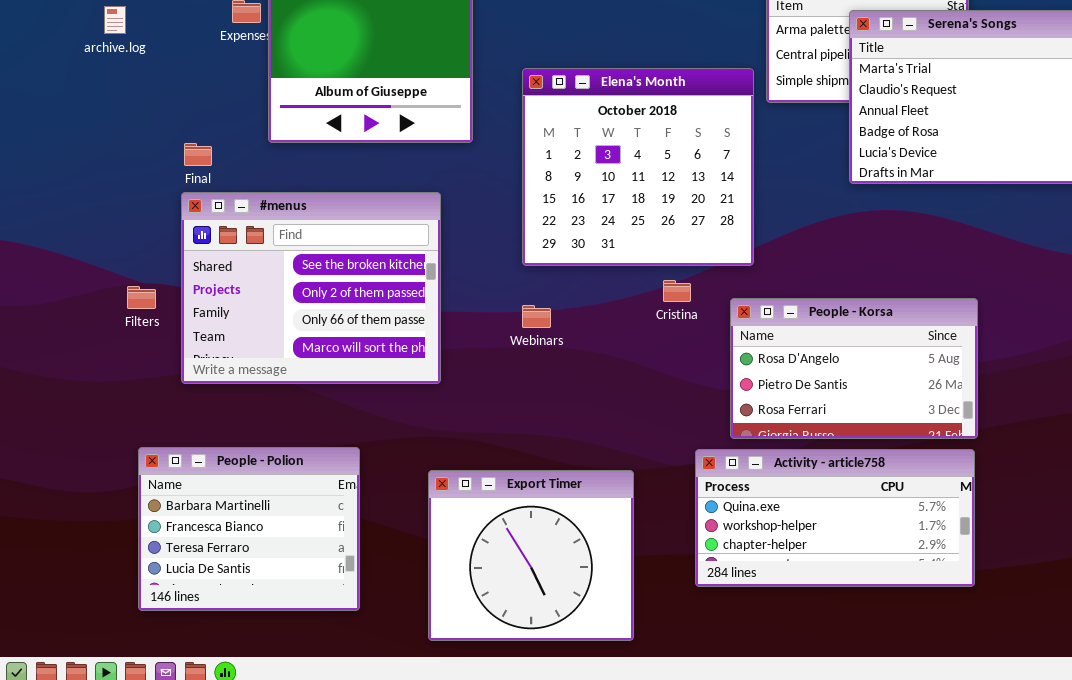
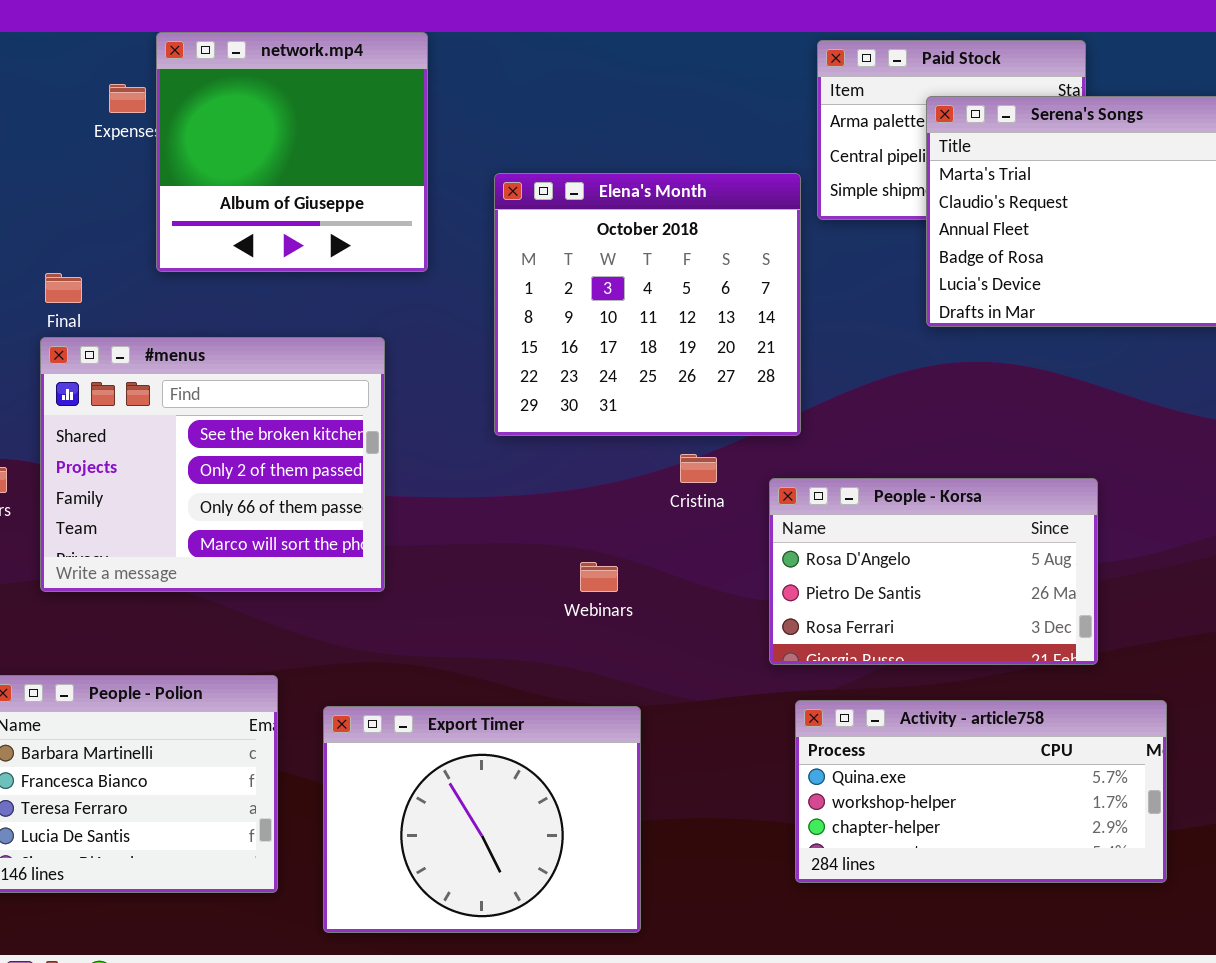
Webinars: [522,305,551,328] -> [580,562,618,592], moved
Activity - article758: [695,449,975,587] -> [795,700,1167,883], moved
Export Timer: [428,470,634,641] -> [323,706,641,933], resized

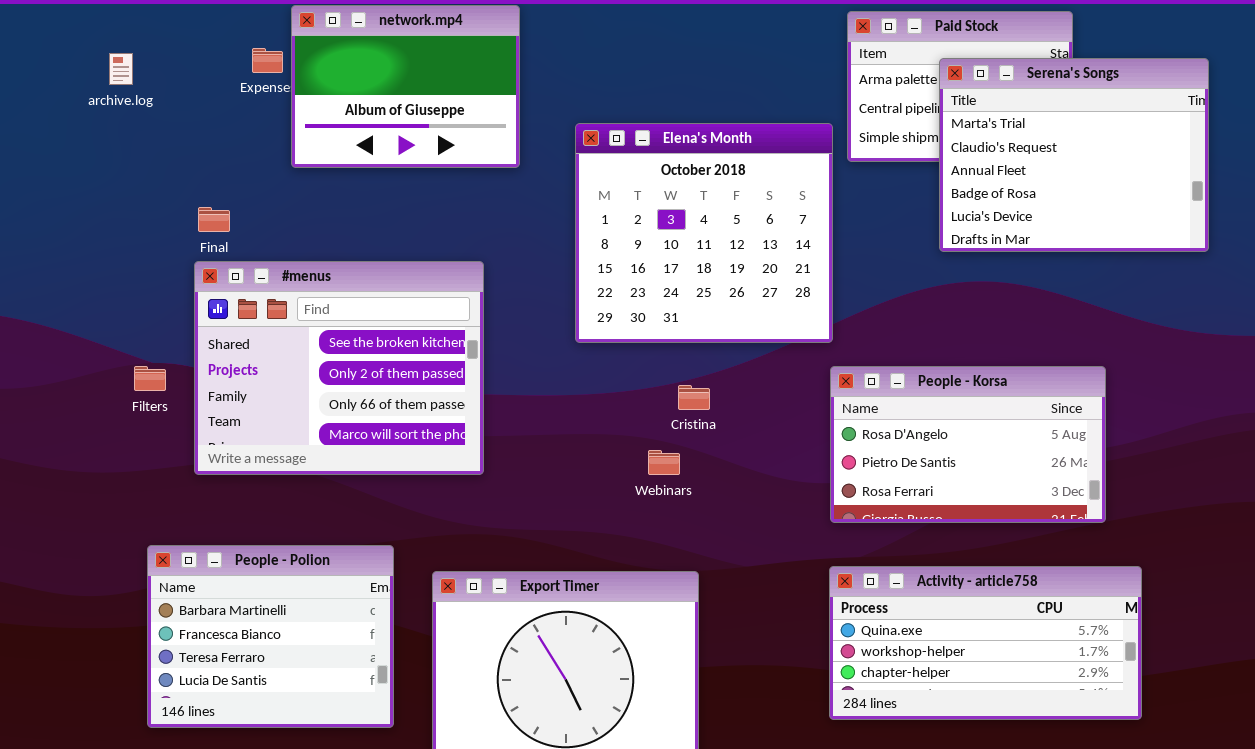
network.mp4: [156,32,428,272] -> [291,5,520,168], resized
Cristina: [680,454,717,483] -> [678,385,710,410], moved
People - Korsa: [769,478,1098,665] -> [830,366,1106,523], moved

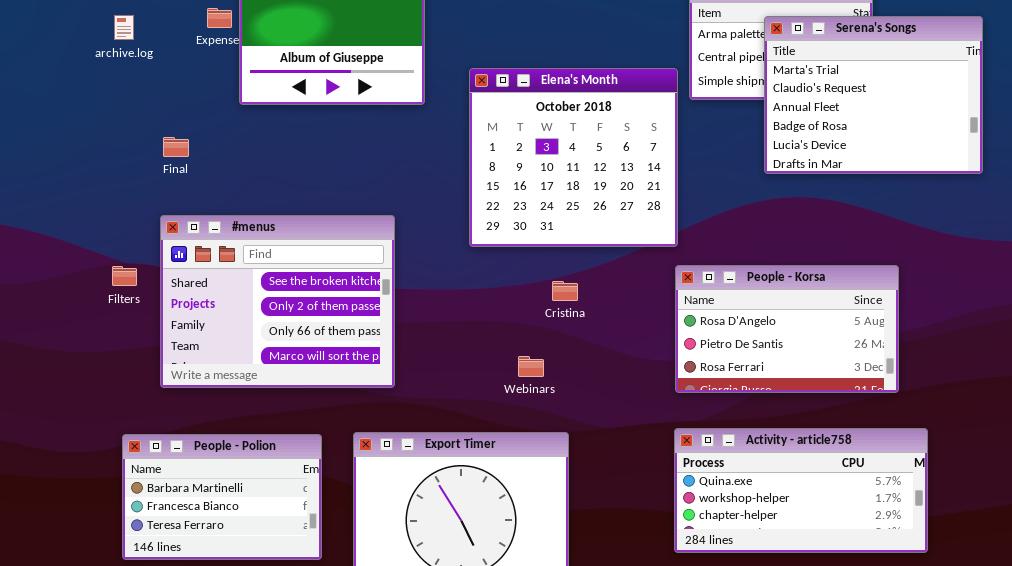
archive.log: [109,53,133,85] -> [114,15,134,40], moved
#menus: [194,261,484,475] -> [160,215,395,388], moved
Webinars: [648,450,680,475] -> [518,356,544,377], moved
People - Polion: [147,545,394,728] -> [122,434,322,560], resized

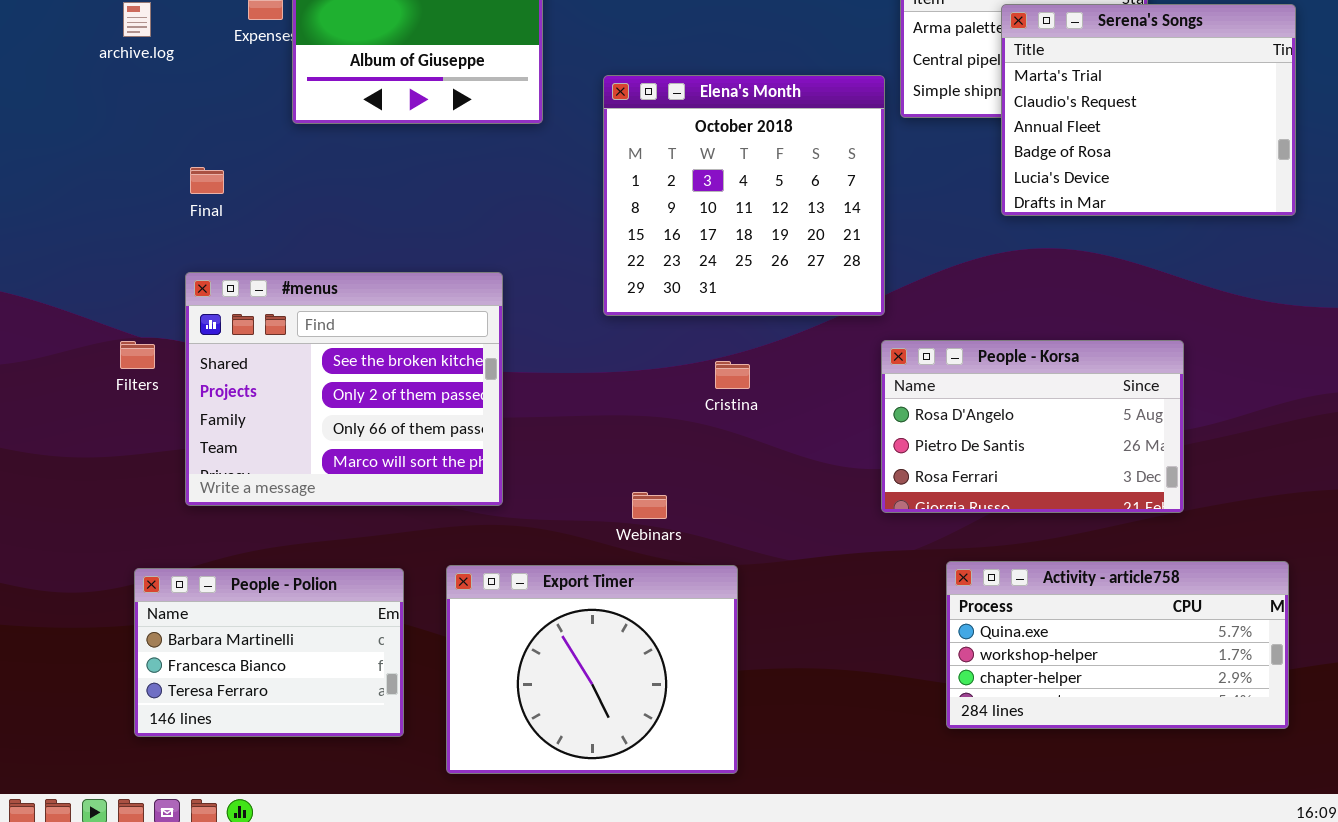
Webinars: [518,356,544,377] -> [632,492,667,519], moved
Activity - article758: [674,428,928,553] -> [946,561,1289,729], moved

